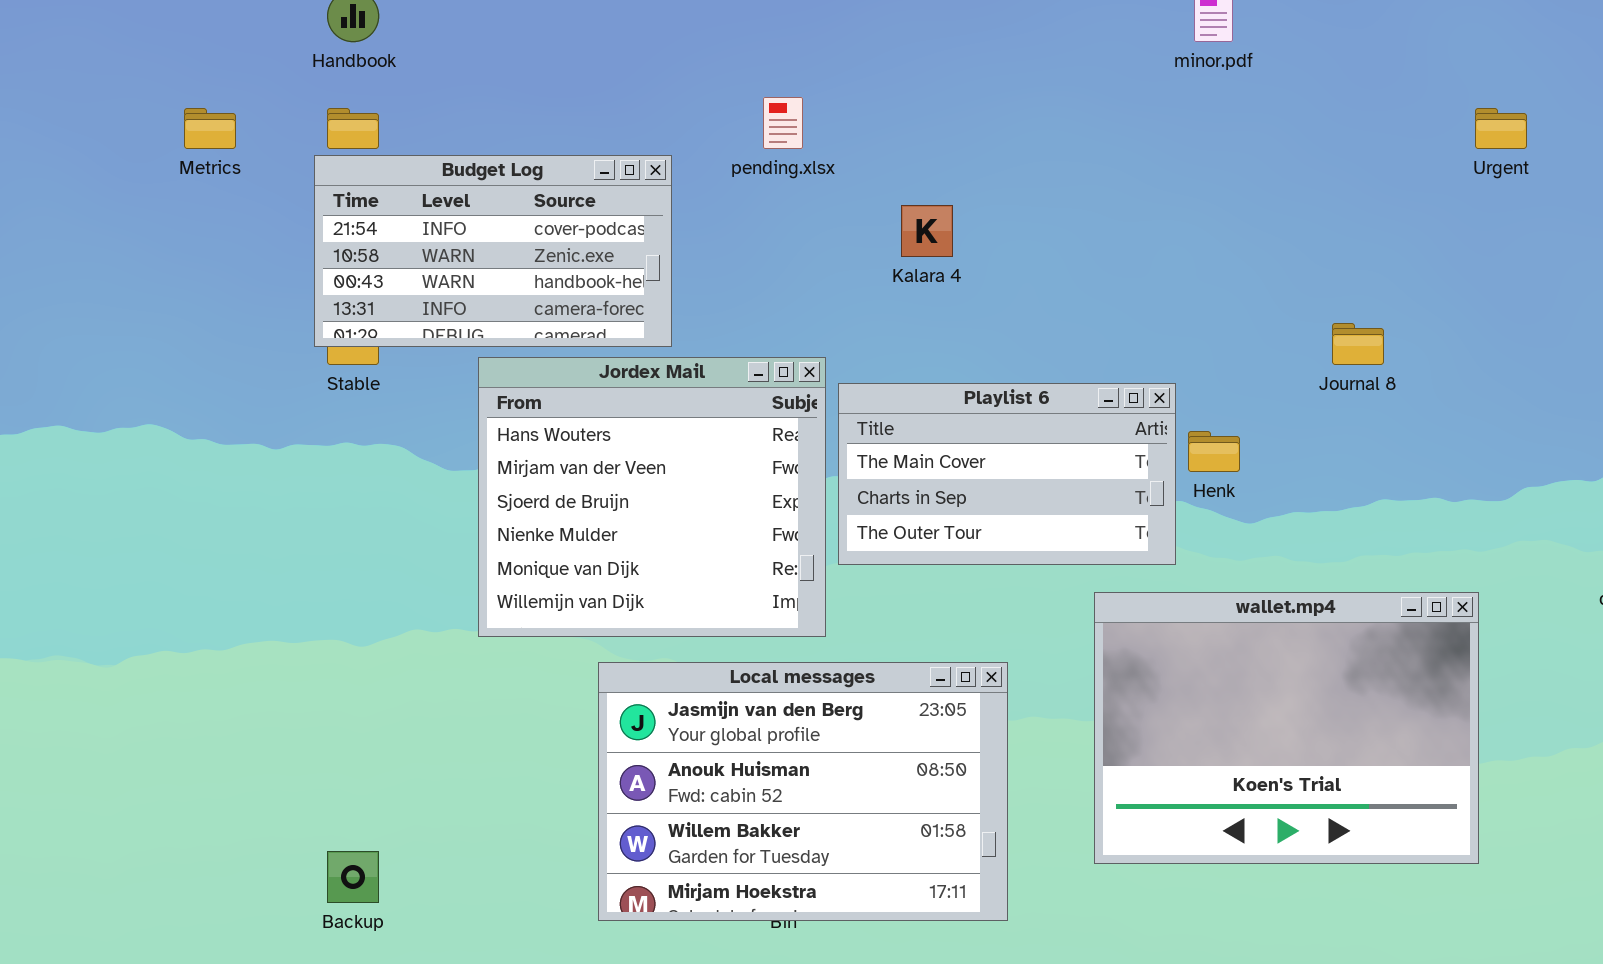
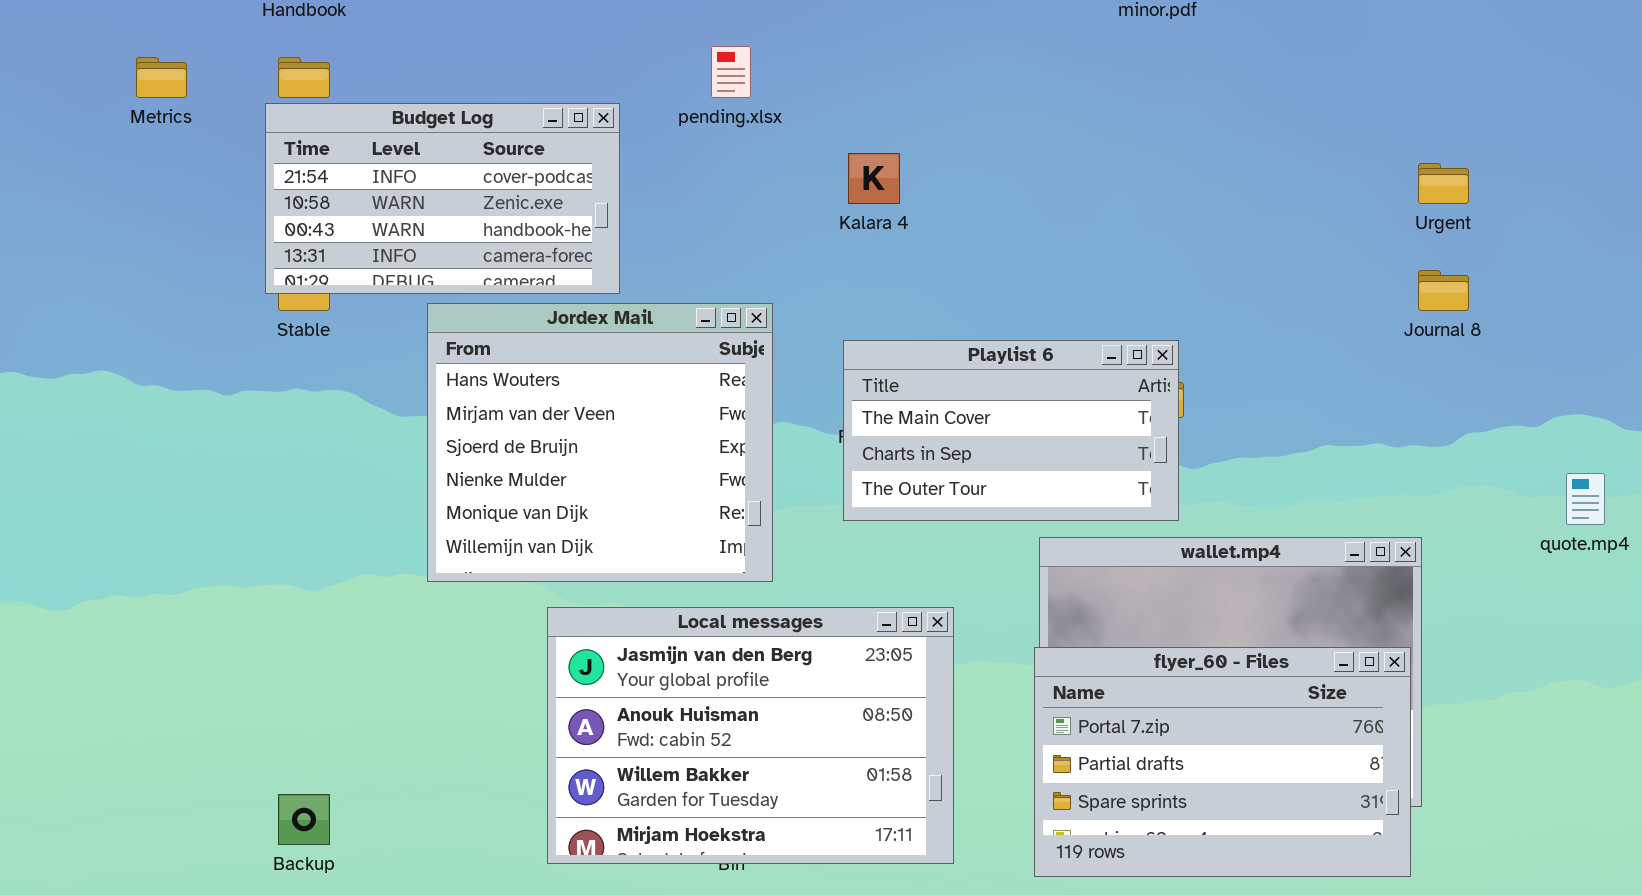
Urgent: [1475,108,1527,149] -> [1418,163,1469,204], moved
Journal 8: [1332,323,1384,365] -> [1418,270,1469,311], moved
Playlist 6: [838,383,1176,565] -> [843,340,1179,521], moved
flyer_60 - Files: none -> [1034,647,1411,877], opened

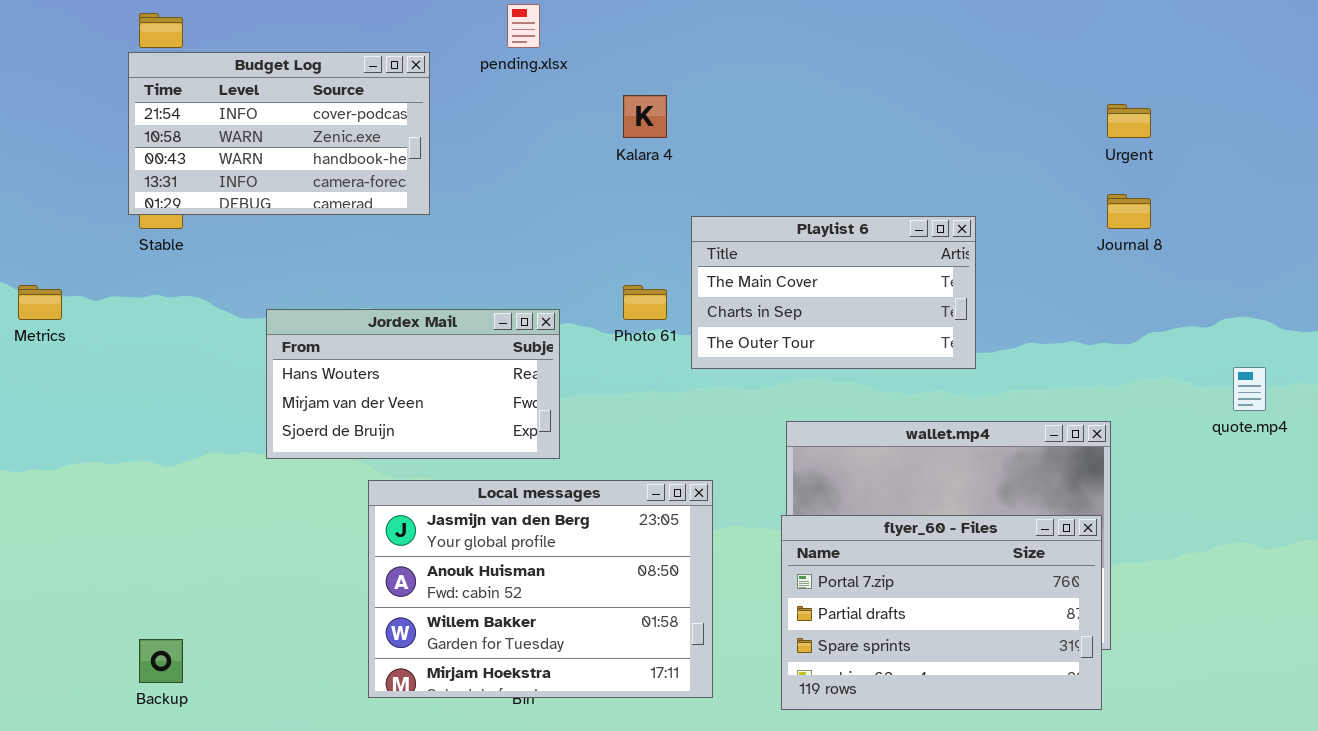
Metrics: [136,57,187,98] -> [18,285,62,320], moved
Jordex Mail: [427,303,773,582] -> [266,309,560,459], resized
Playlist 6: [843,340,1179,521] -> [691,216,976,369], moved

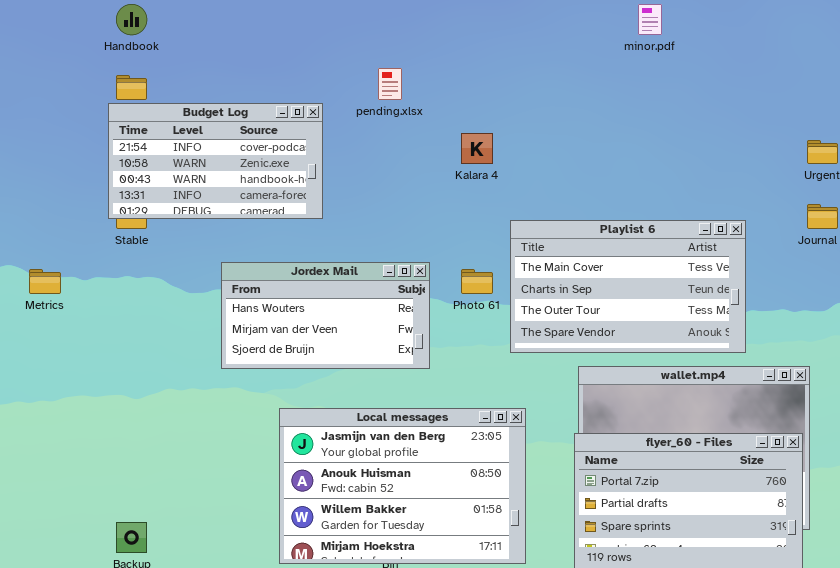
Playlist 6: [691,216,976,369] -> [510,220,746,353], resized
Jordex Mail: [266,309,560,459] -> [221,262,430,369], moved

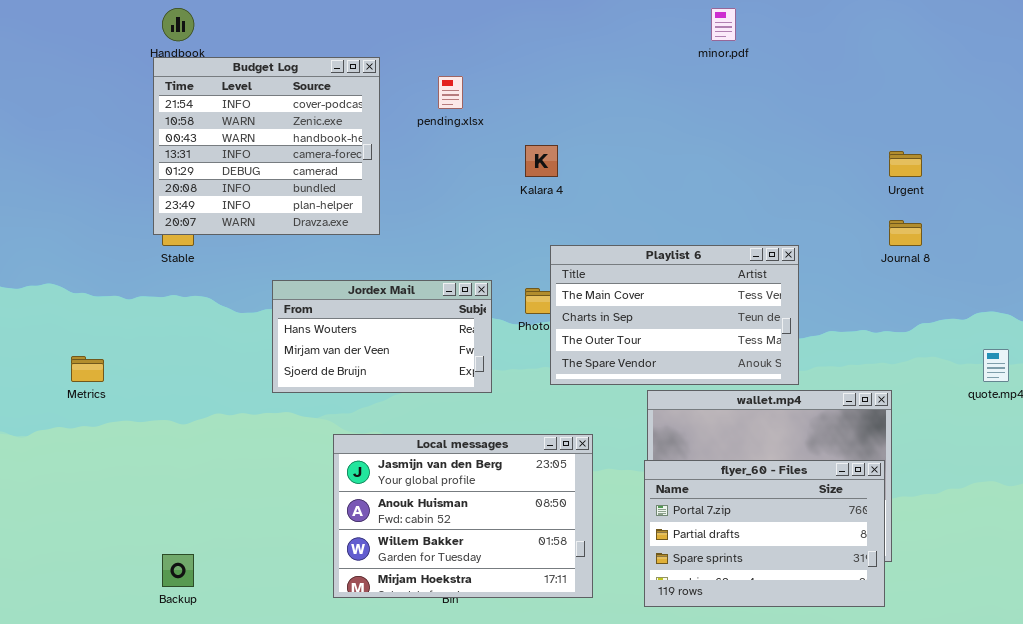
Budget Log: [108,103,323,219] -> [153,57,380,235], resized
Playlist 6: [510,220,746,353] -> [550,245,799,385], moved
Metrics: [29,269,61,294] -> [71,356,104,382], moved

